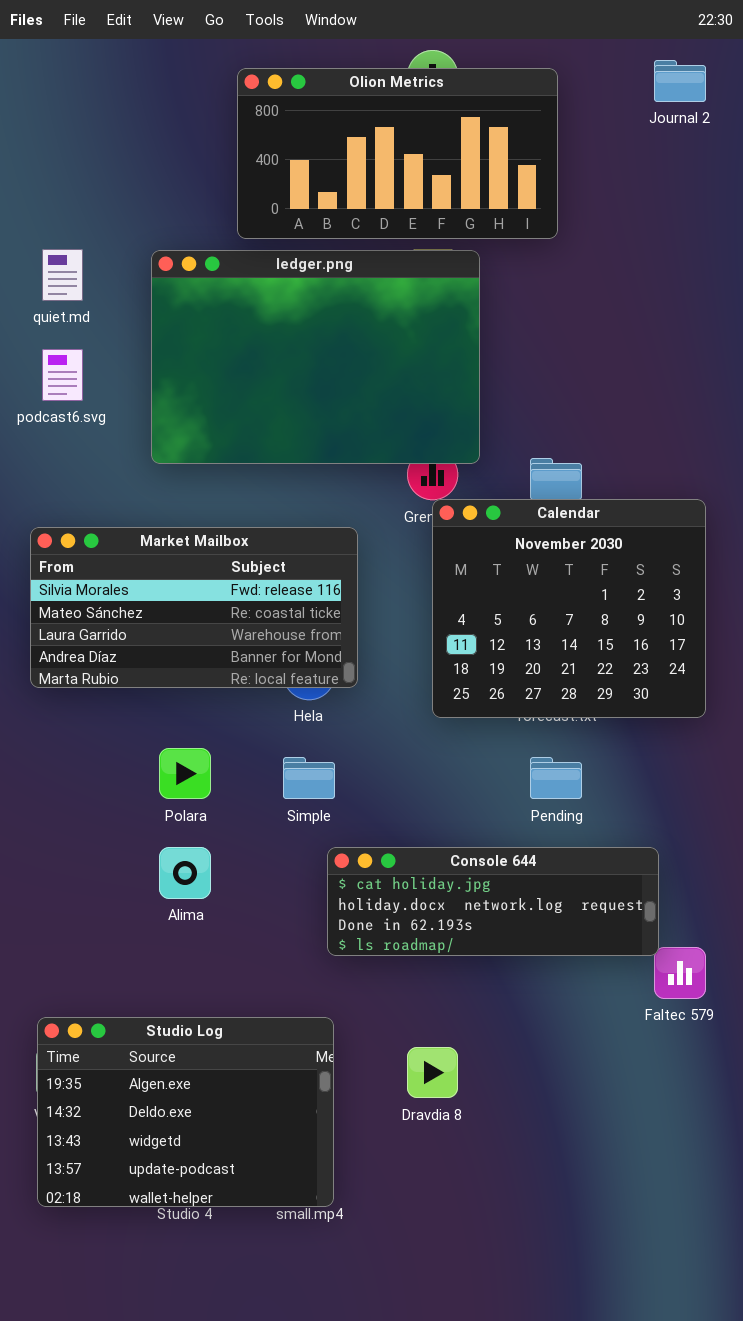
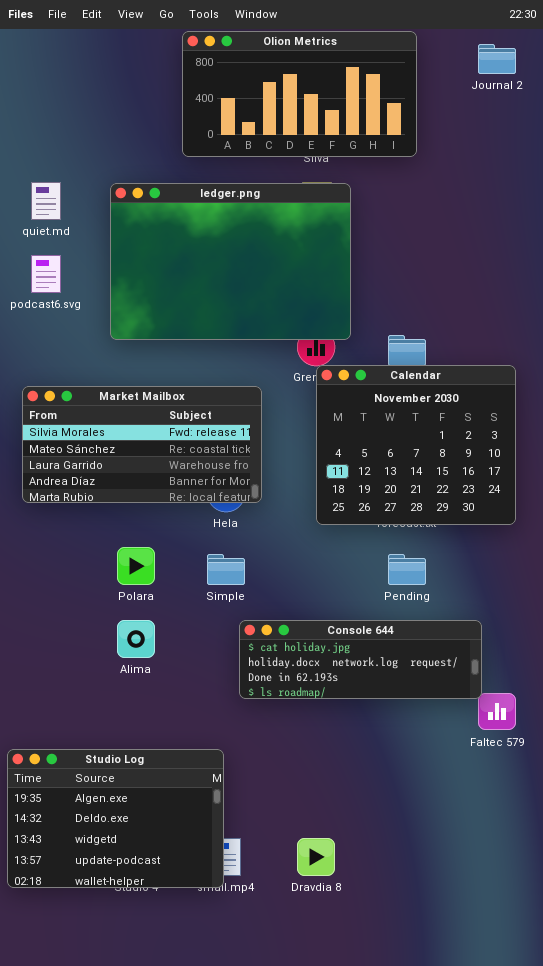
Olion Metrics: [237,68,558,239] -> [182,31,417,157], moved
Studio Log: [37,1017,334,1207] -> [7,749,224,888], moved
Dravdia 8: [407,1047,458,1098] -> [297,838,335,876], moved

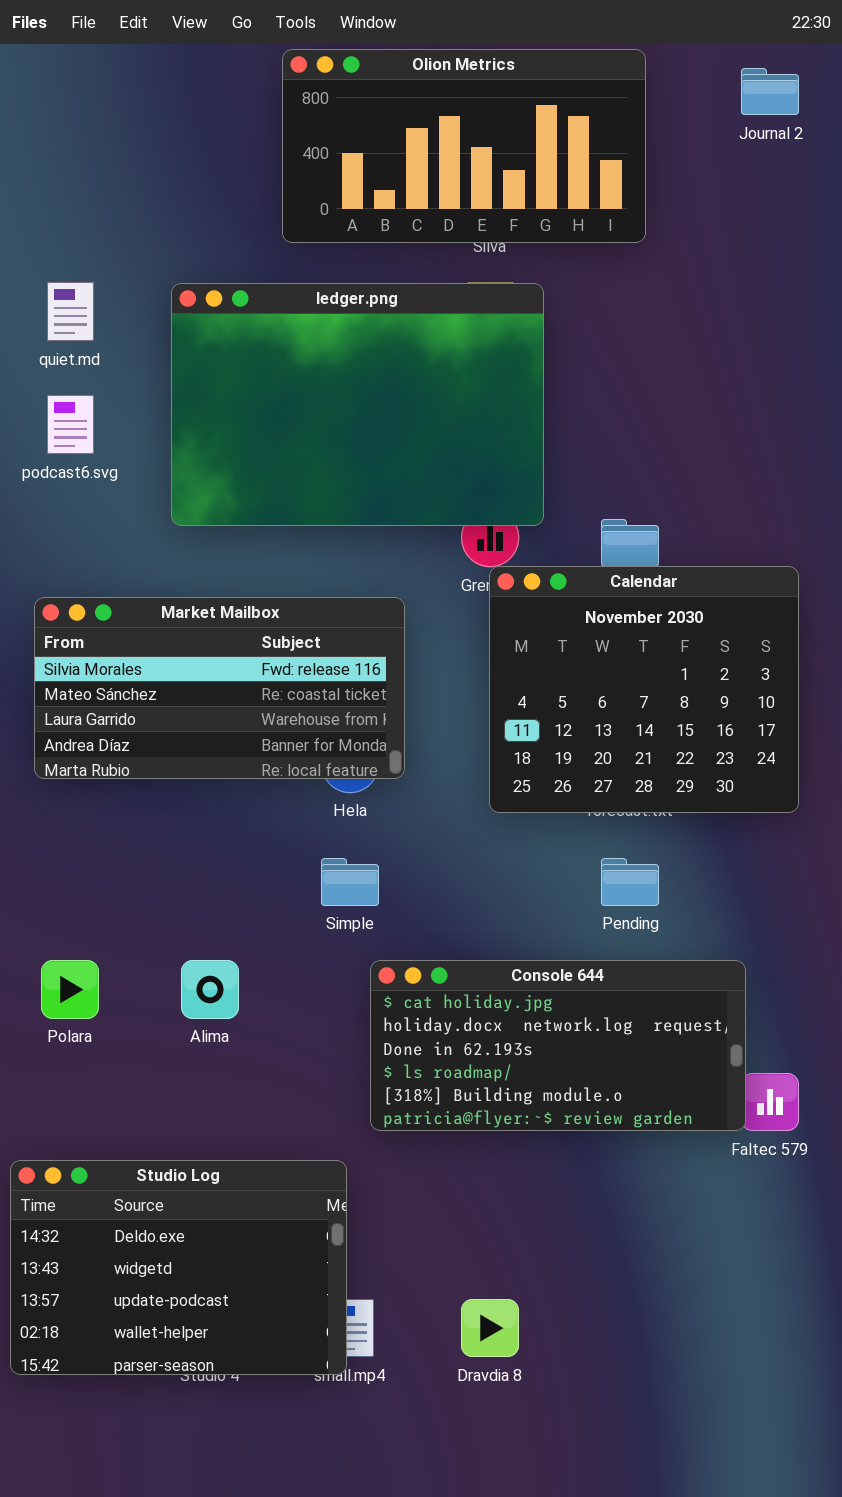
Polara: [117,547,155,585] -> [41,960,99,1019], moved
Console 644: [239,620,482,699] -> [370,960,746,1131], resized
Studio Log: [7,749,224,888] -> [10,1160,347,1375], scrolled down 1 row

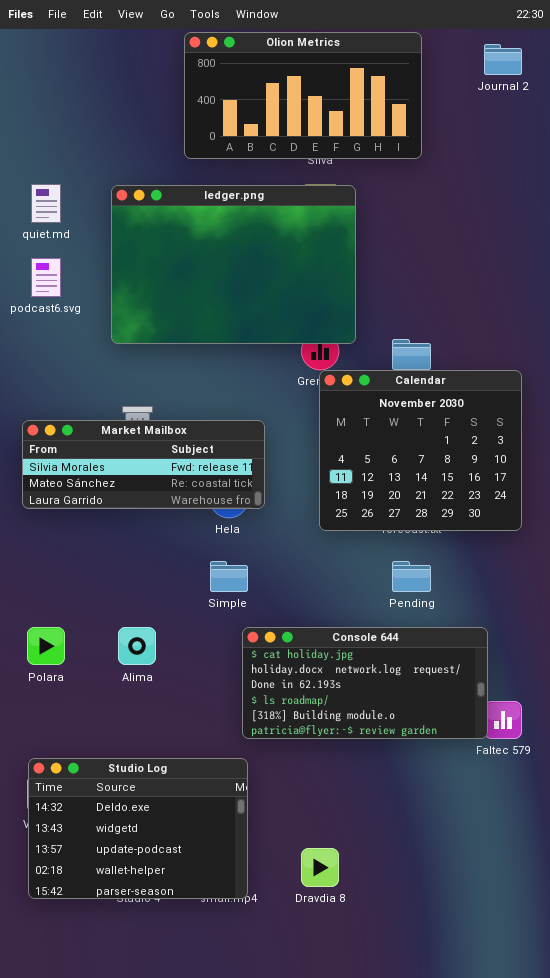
Market Mailbox: [34,597,405,779] -> [22,420,265,509], resized
Studio Log: [10,1160,347,1375] -> [28,758,248,899], moved

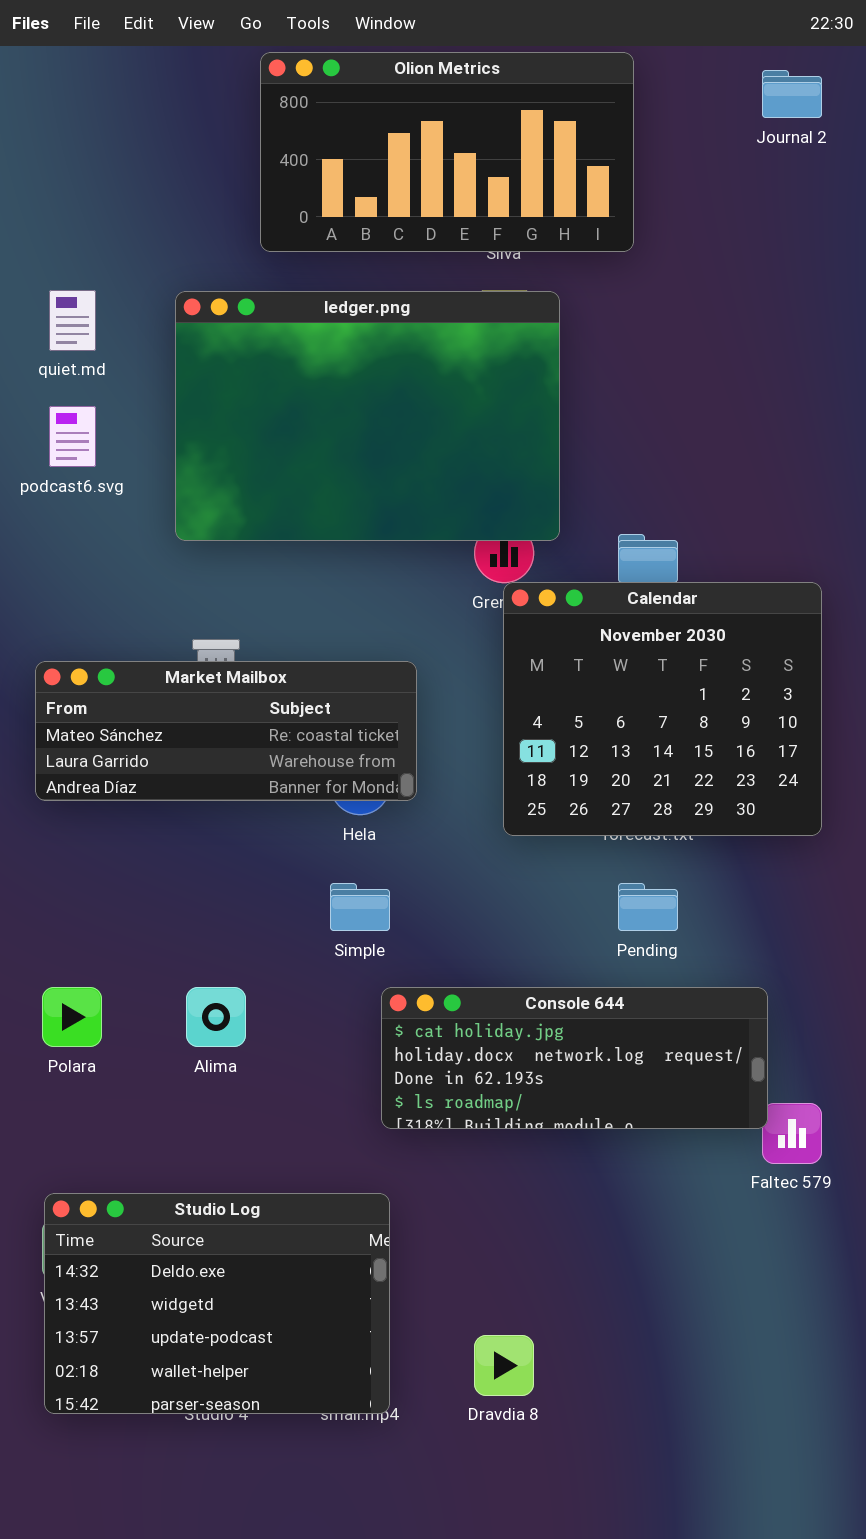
Olion Metrics: [184,32,422,159] -> [260,52,634,252], moved
Market Mailbox: [22,420,265,509] -> [35,661,417,801], scrolled down 1 row
Console 644: [242,627,488,739] -> [381,987,768,1129], resized

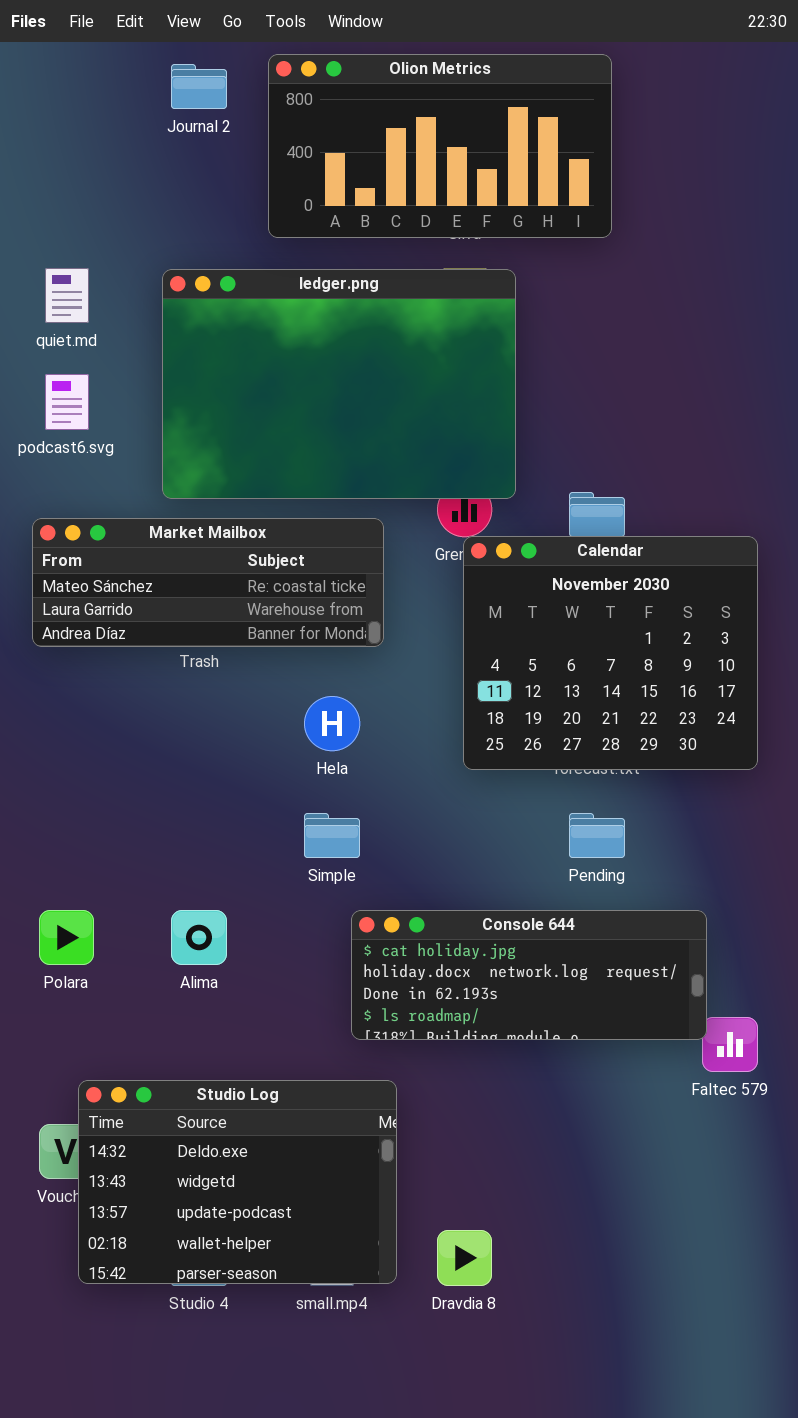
Olion Metrics: [260,52,634,252] -> [268,54,612,238], moved
Journal 2: [762,70,822,118] -> [171,64,227,109], moved
Market Mailbox: [35,661,417,801] -> [32,518,384,647], moved
Studio Log: [44,1193,390,1414] -> [78,1080,397,1284], moved

